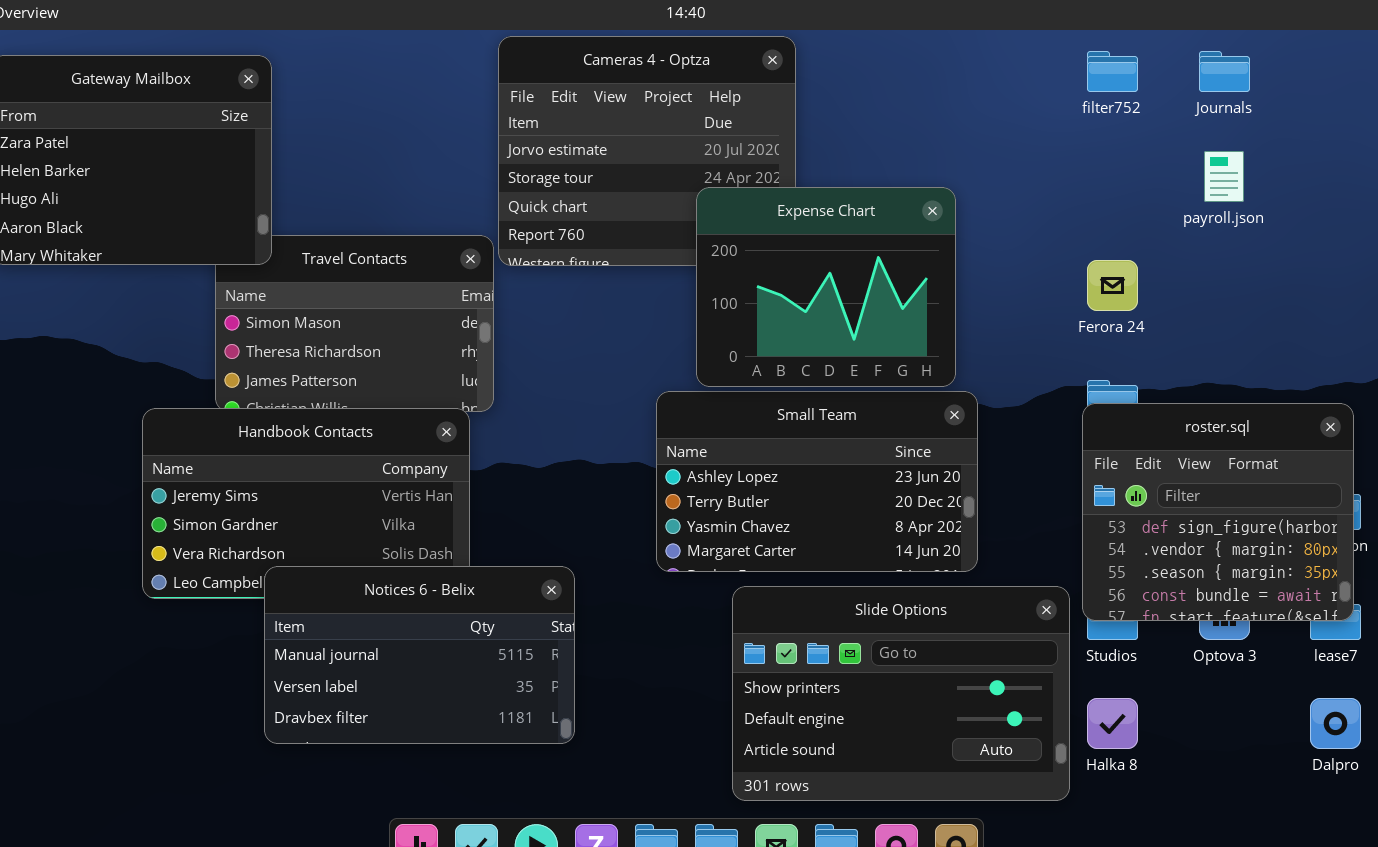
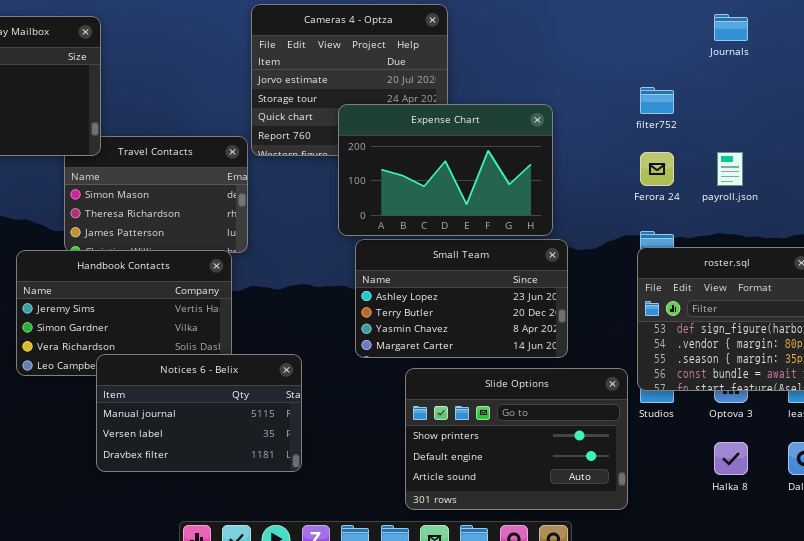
filter752: [1087,51,1138,92] -> [640,87,674,114], moved
payroll.json: [1204,151,1244,202] -> [717,152,743,186], moved
Expense Chart: [696,187,956,387] -> [338,104,553,236], resized
Halka 8: [1087,698,1138,749] -> [714,442,748,475], moved

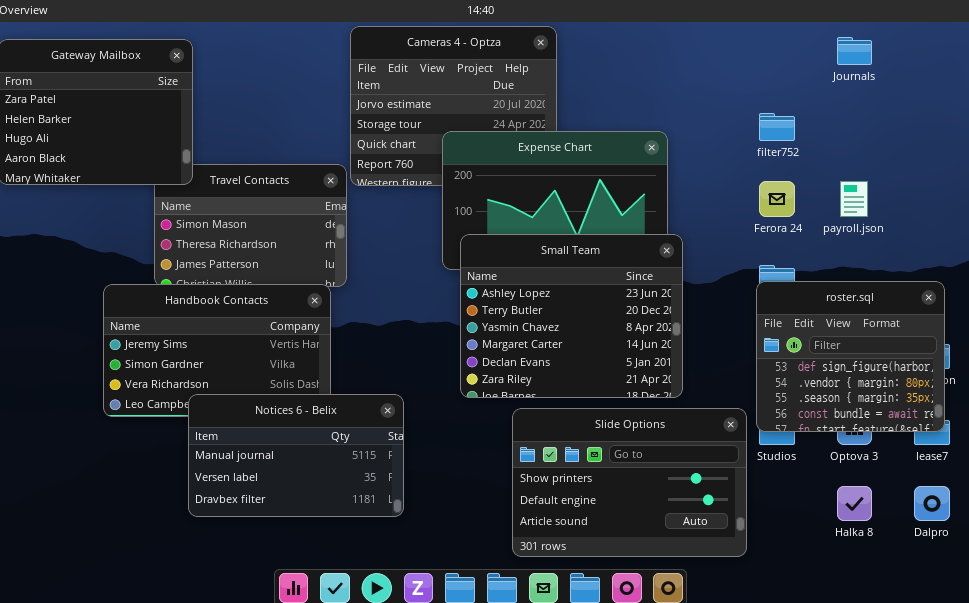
Small Team: [355,239,568,358] -> [460,234,683,398], resized

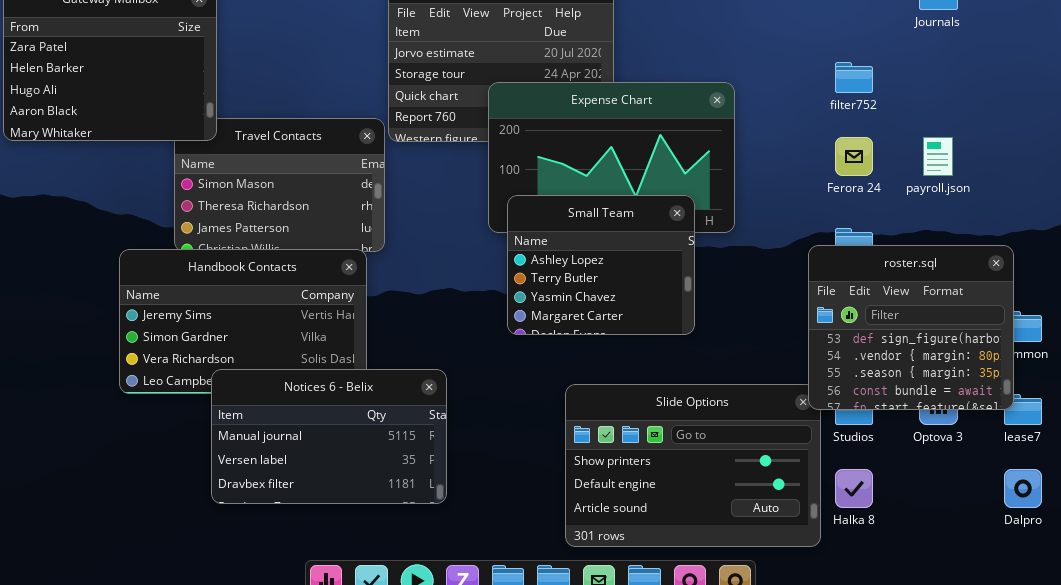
Small Team: [460,234,683,398] -> [507,195,695,335], resized
roster.sql: [756,281,945,432] -> [808,245,1014,410], moved
Halka 8: [837,486,872,521] -> [835,469,873,508], moved

